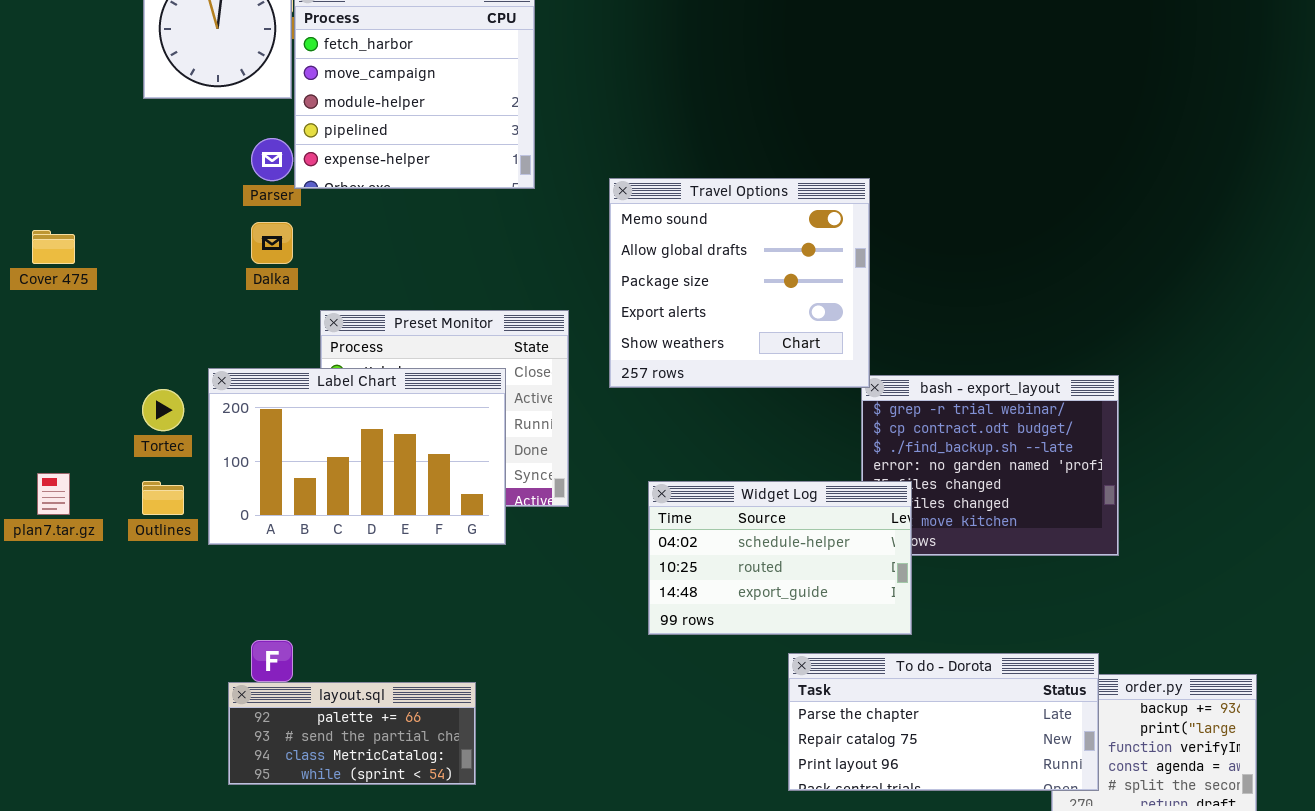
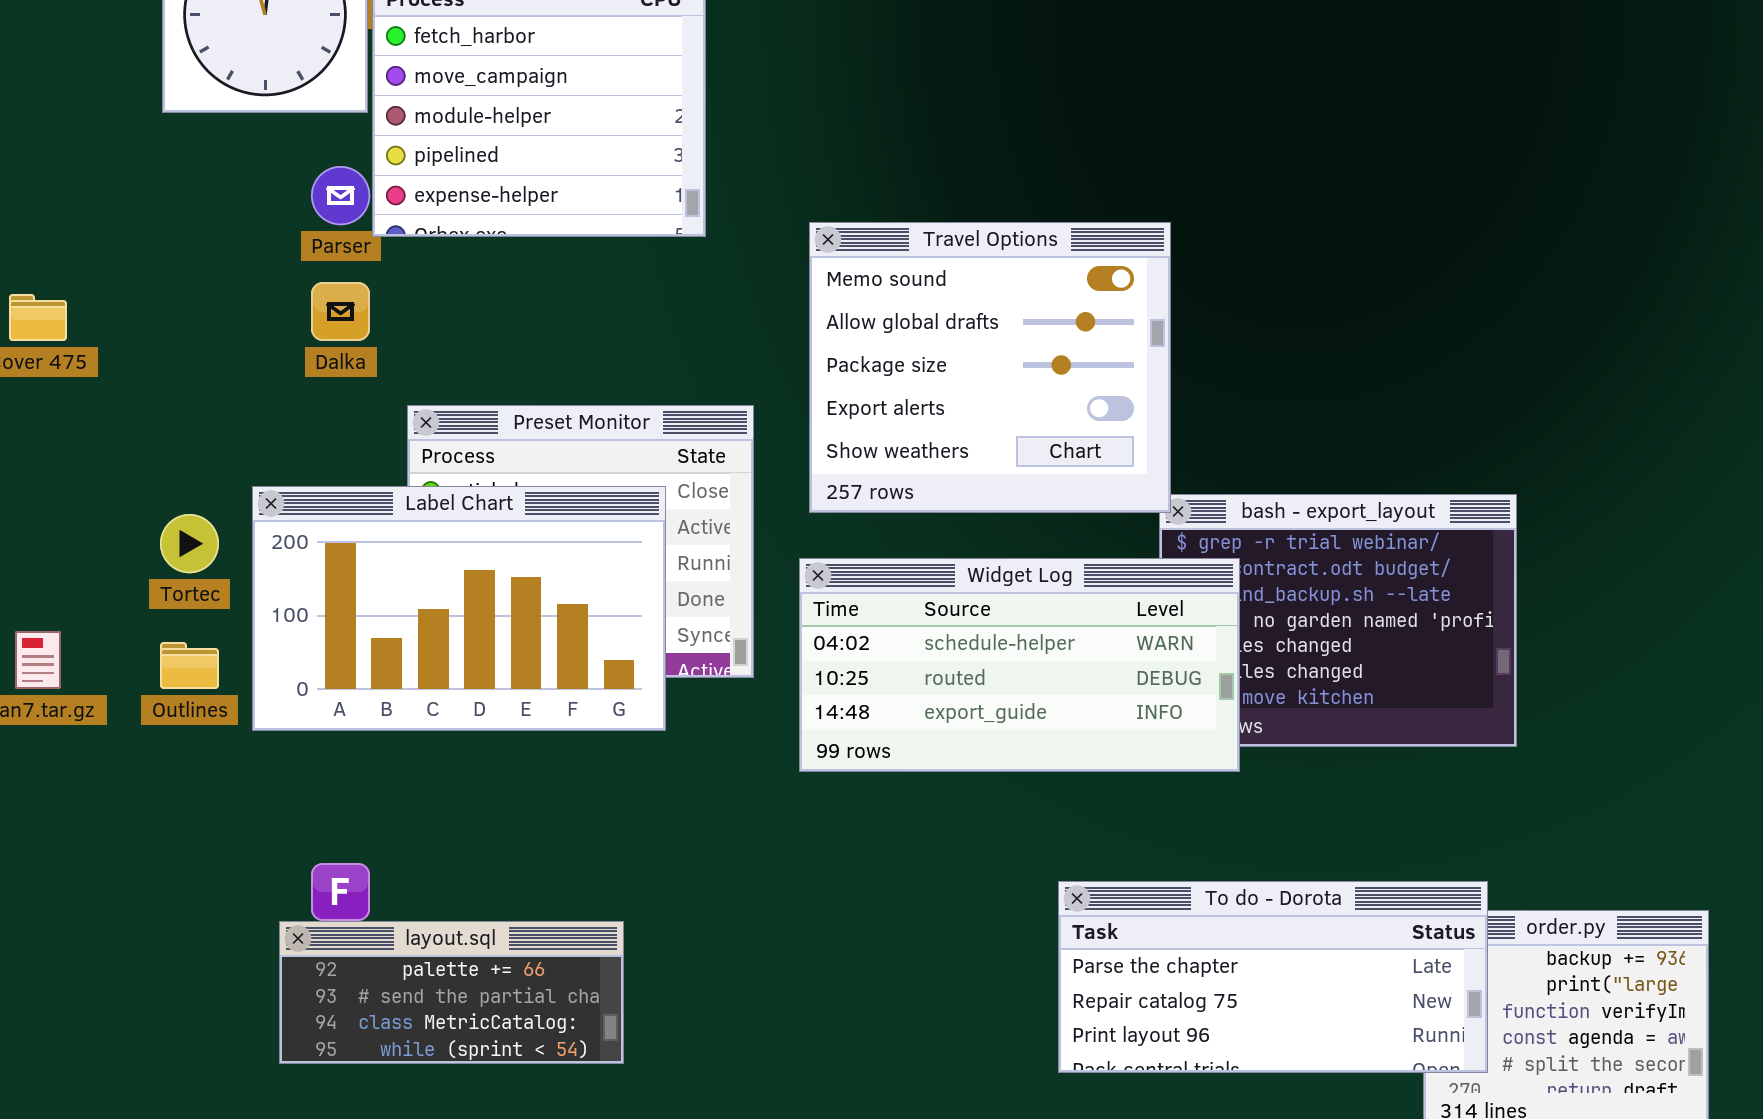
Widget Log: [648,481,912,635] -> [799,558,1240,772], moved, resized

